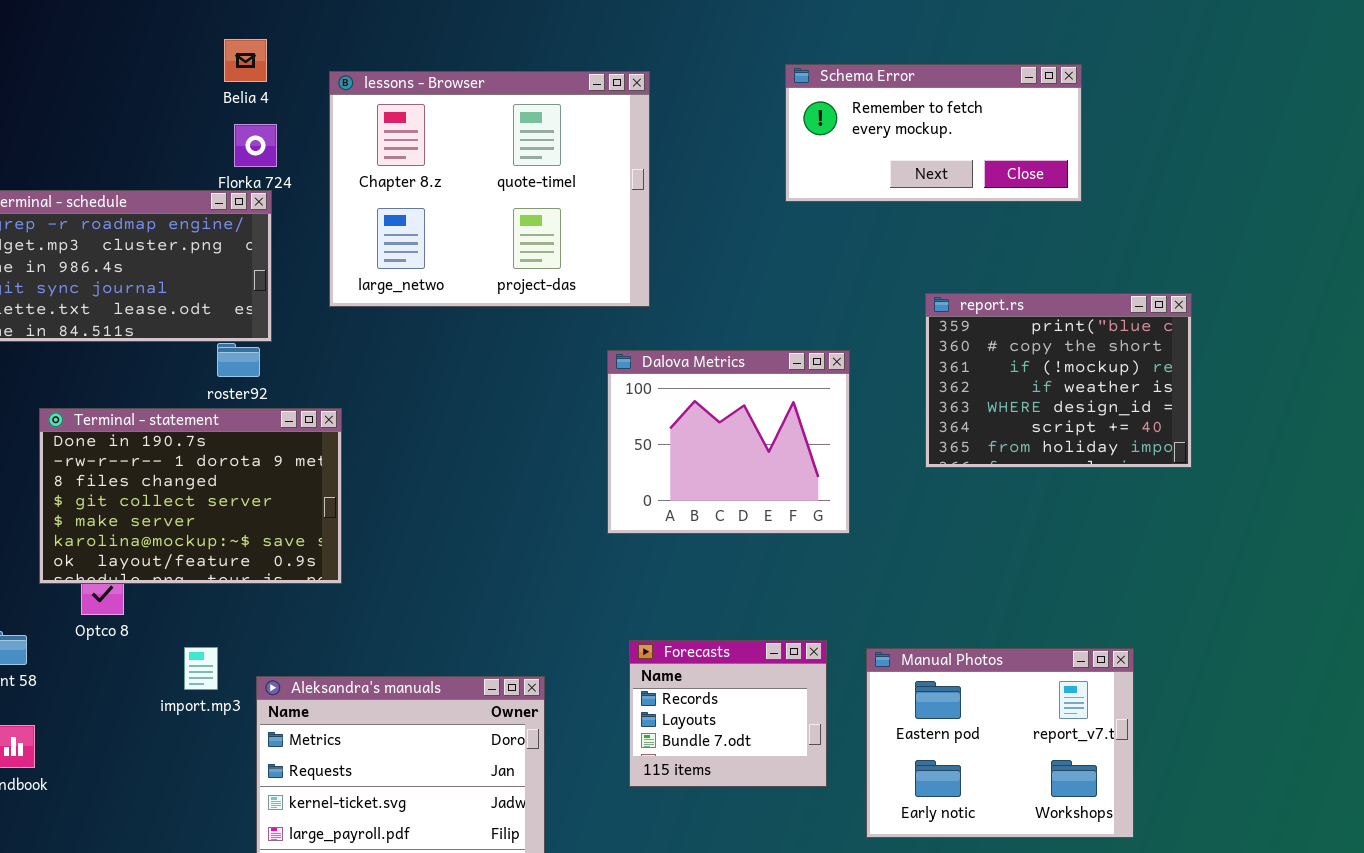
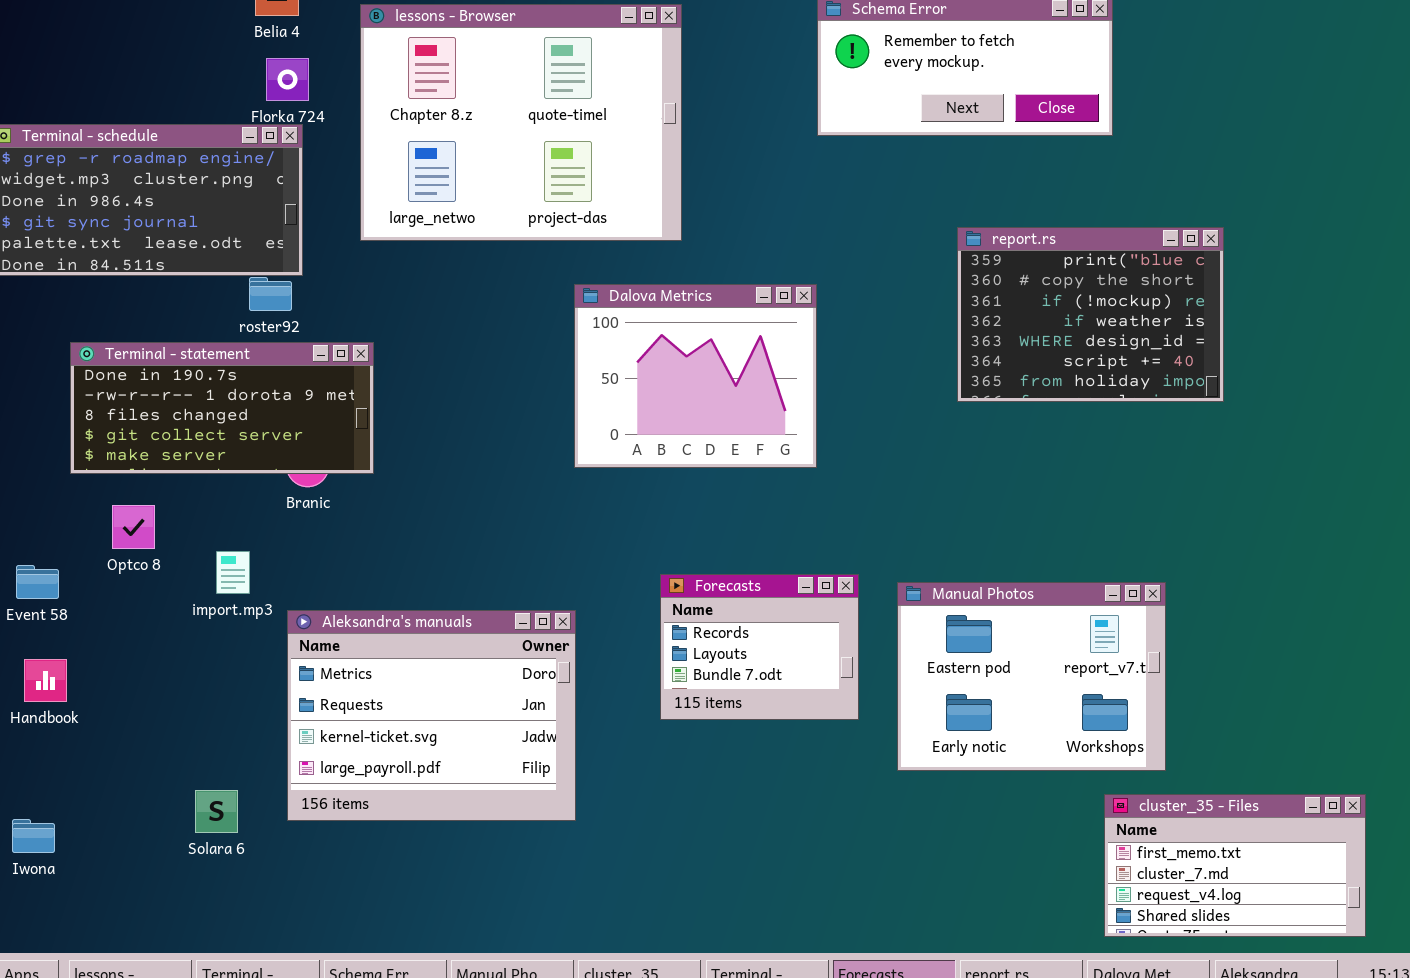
Dalova Metrics: [607,350,850,534] -> [574,284,817,468], moved
Terminal - statement: [39,408,342,584] -> [70,342,374,474], resized
import.mp3: [184,647,218,690] -> [216,551,250,594], moved

